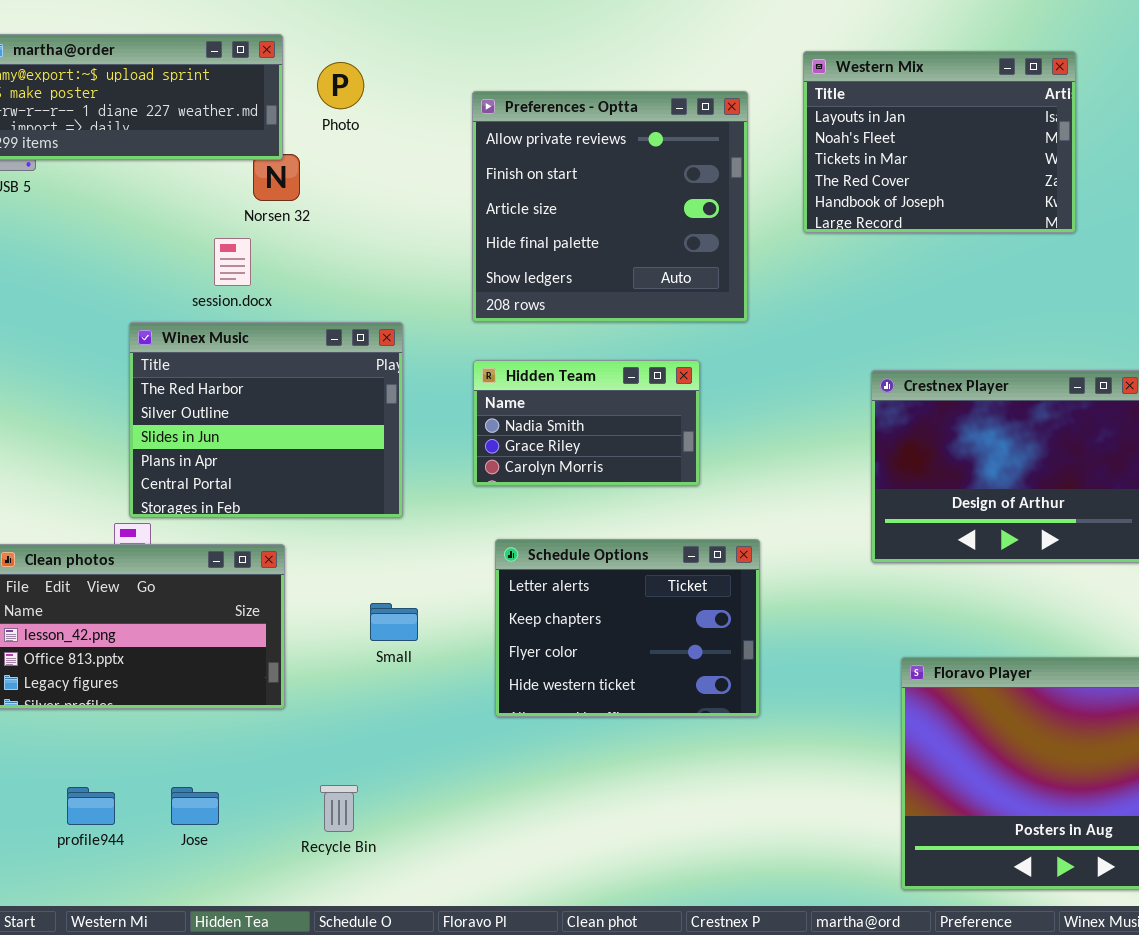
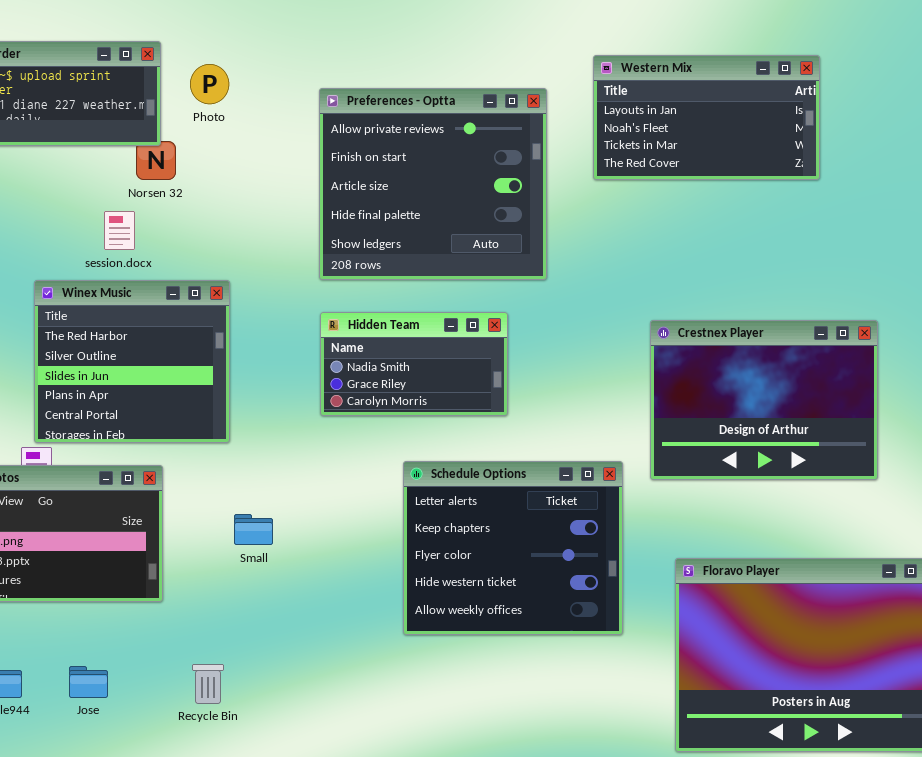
Western Mix: [803,51,1076,233] -> [593,55,820,180], resized
Winex Music: [129,322,403,518] -> [34,280,230,443], resized
Schedule Options: [495,539,760,717] -> [403,461,623,635], moved, resized

